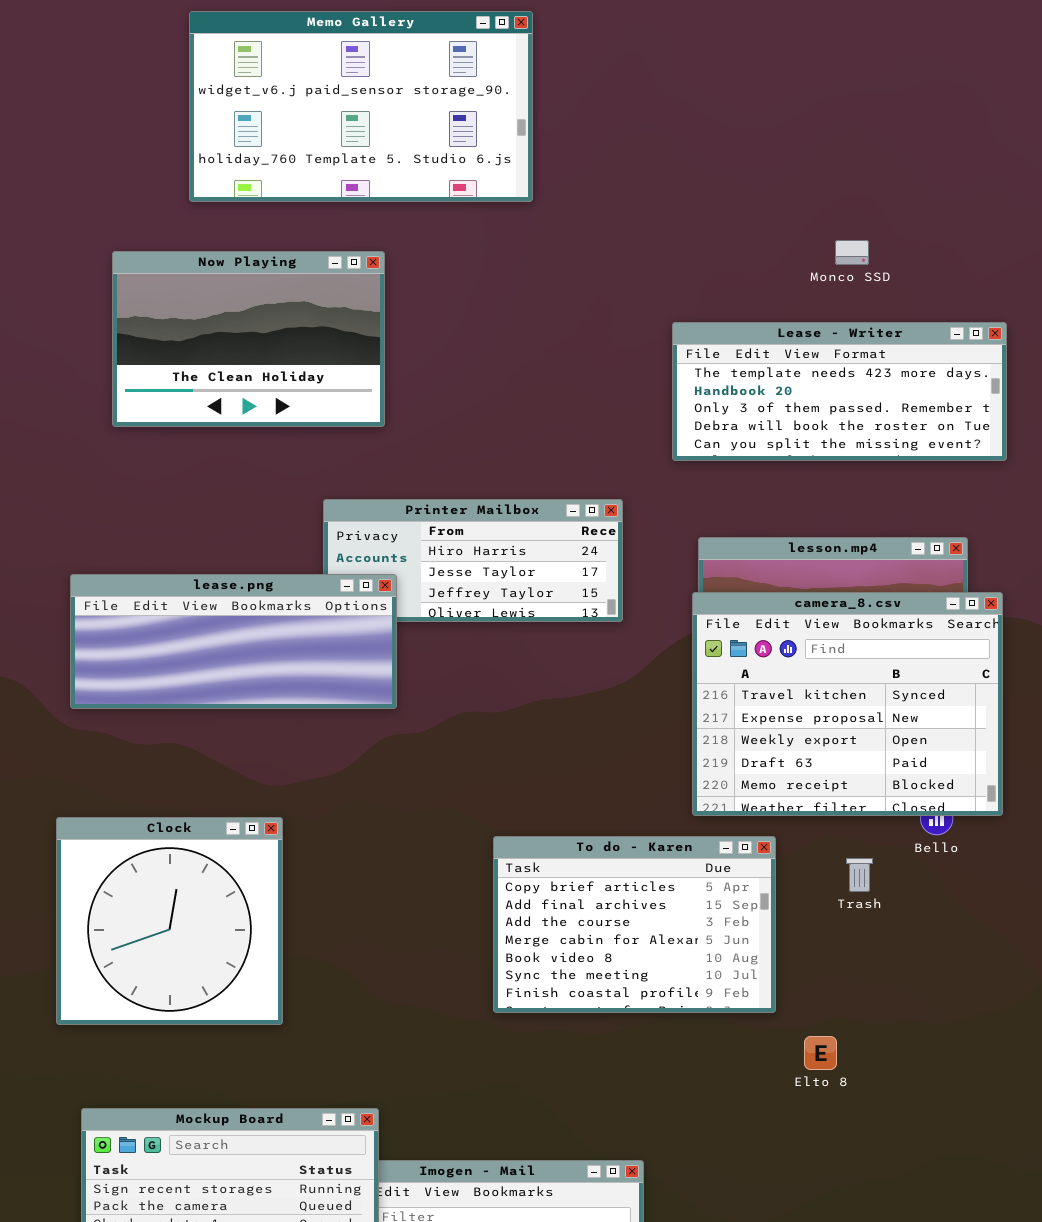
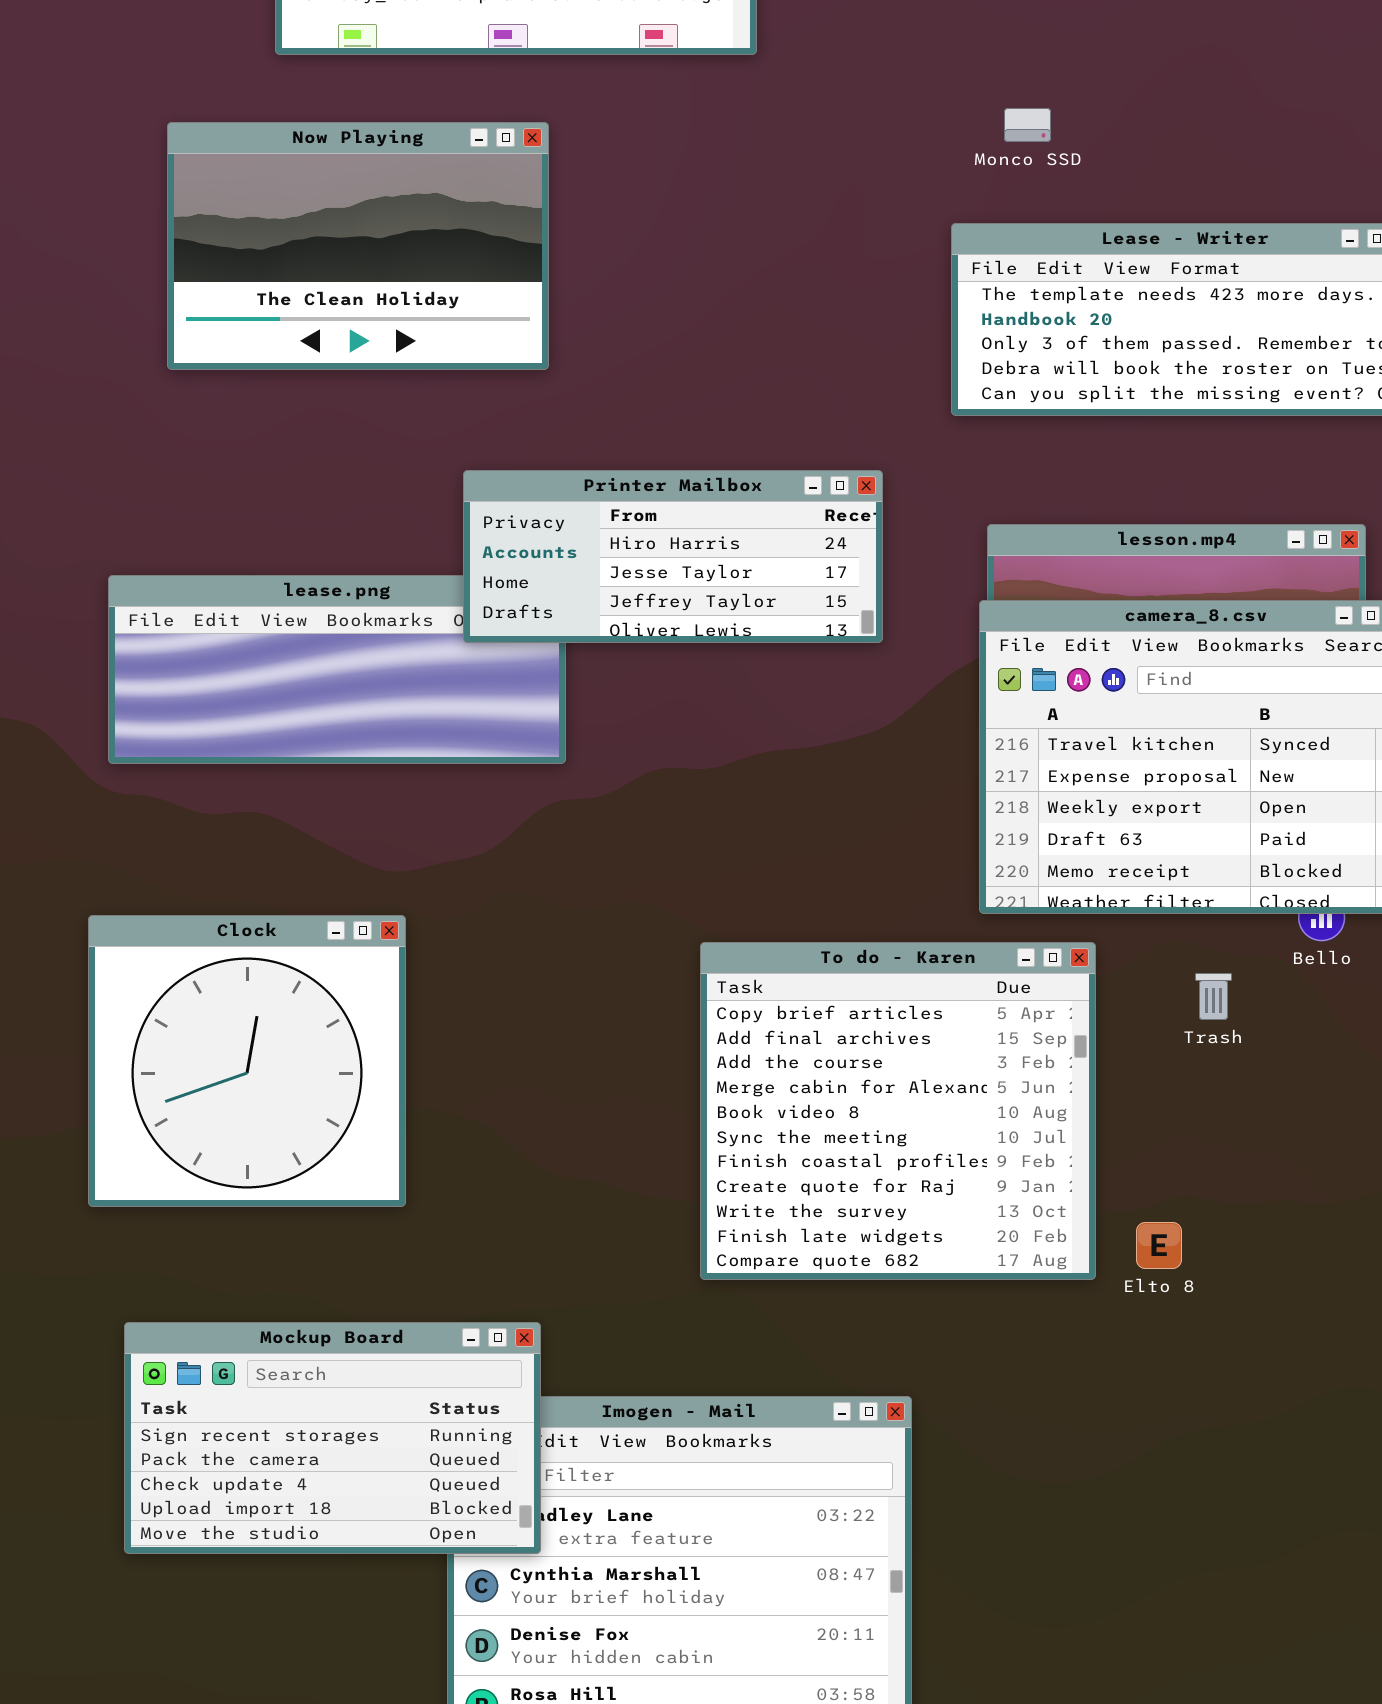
Monco SSD: [835,240,869,265] -> [1004,108,1051,142], moved
Printer Mailbox: [323,499,623,622] -> [463,470,883,643], raised
To do - Karen: [493,836,776,1013] -> [700,942,1096,1280], resized

